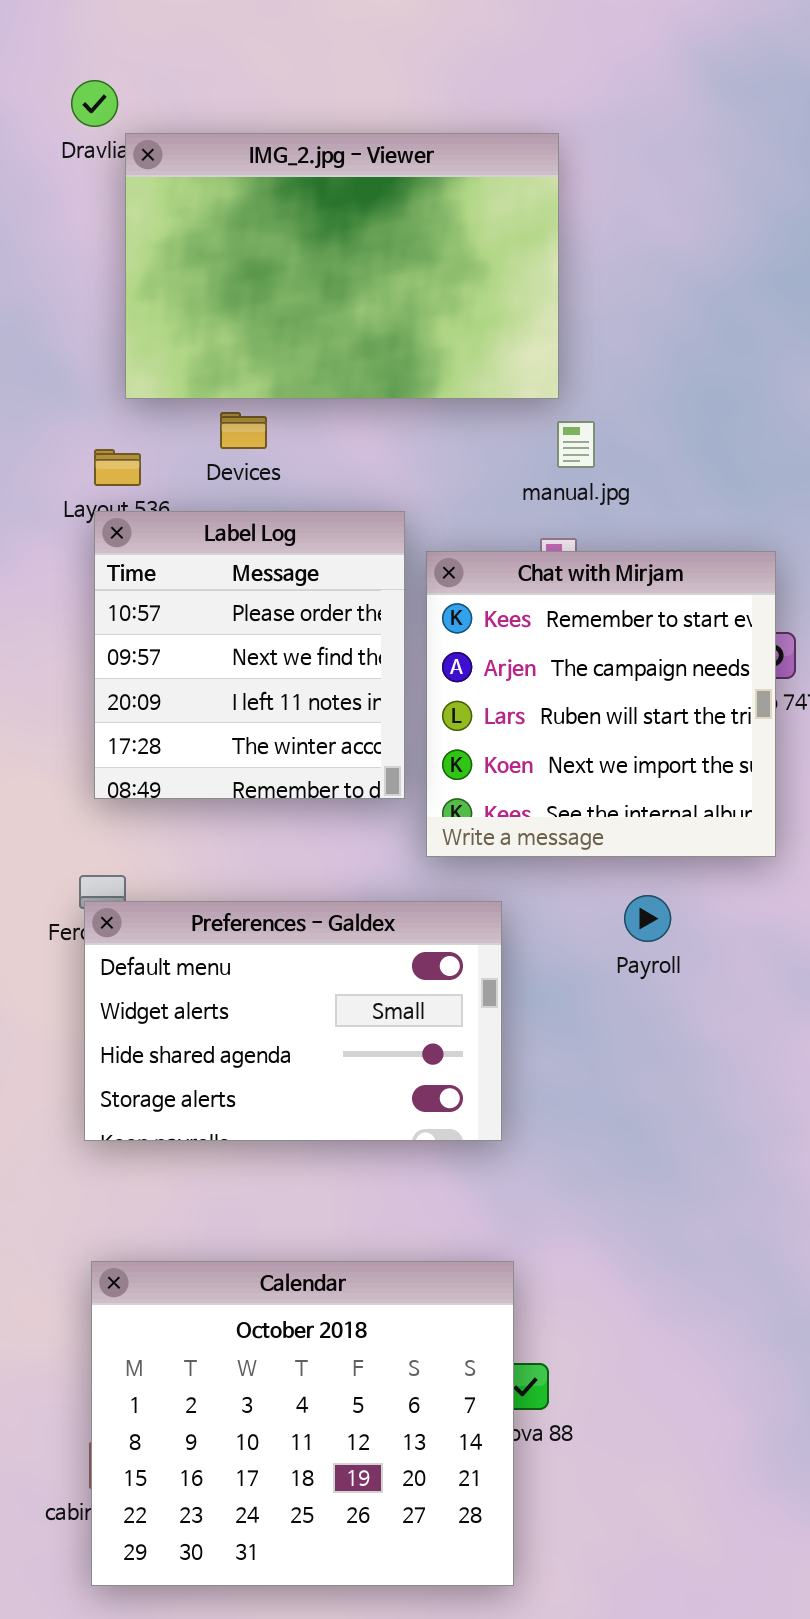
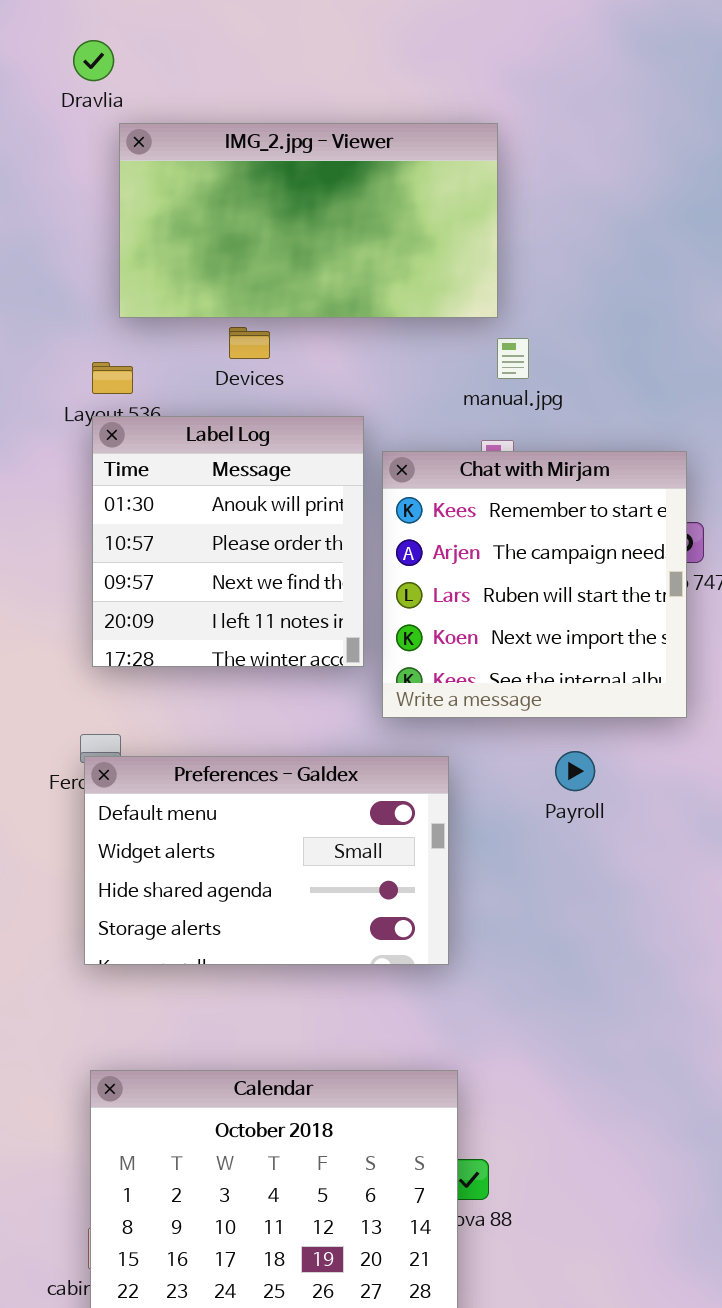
IMG_2.jpg - Viewer: [125,133,559,399] -> [119,123,498,318], resized
Devices: [220,412,267,449] -> [229,327,270,359], moved
Label Log: [94,511,405,799] -> [92,416,364,667], scrolled up 1 row

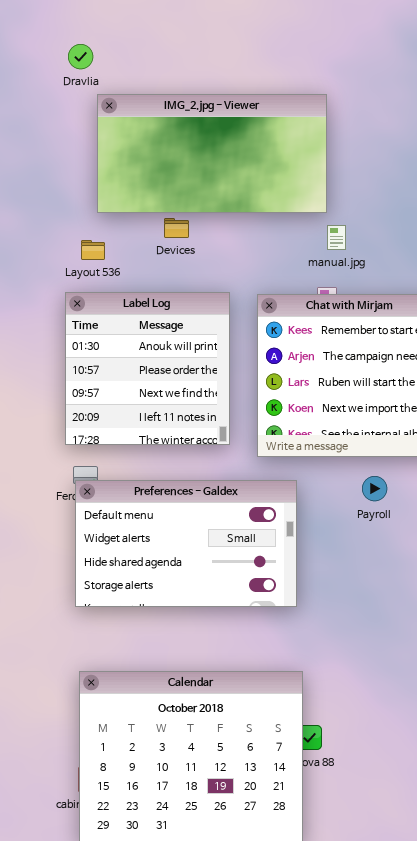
Label Log: [92,416,364,667] -> [65,292,230,445], moved

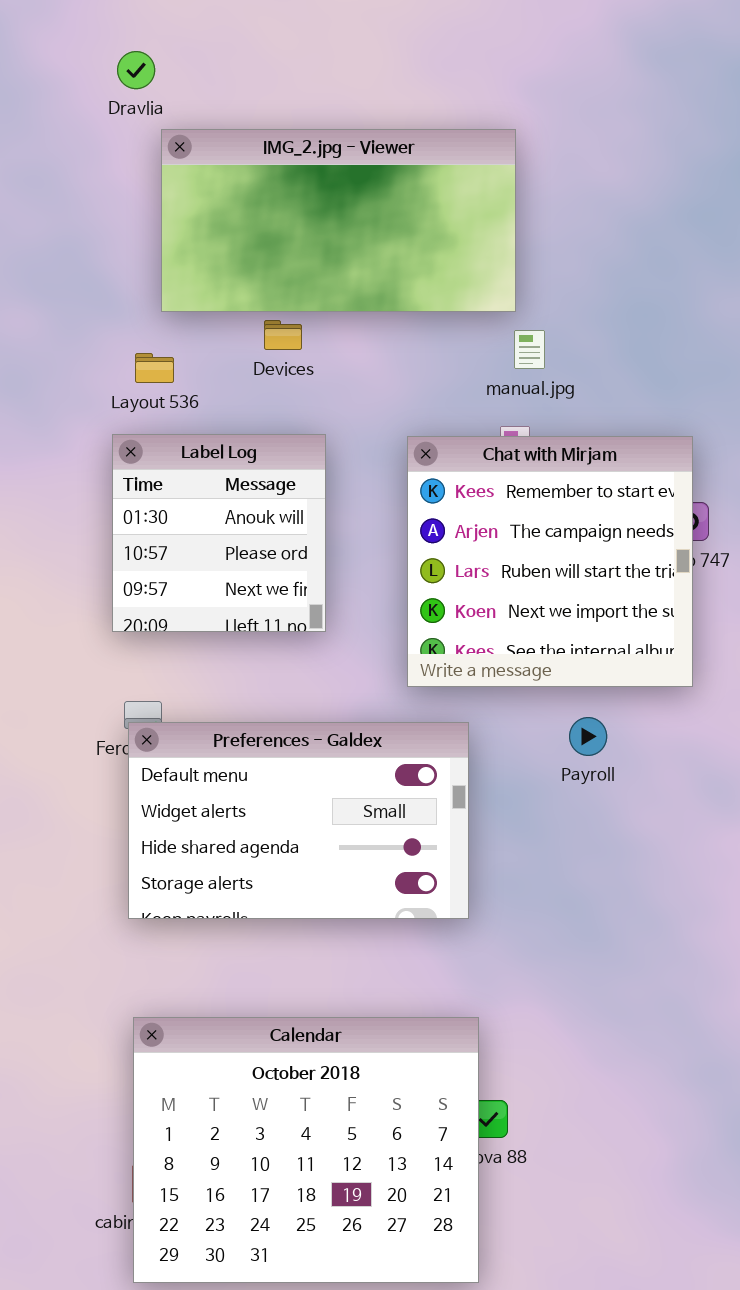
Label Log: [65,292,230,445] -> [112,434,326,632], resized

